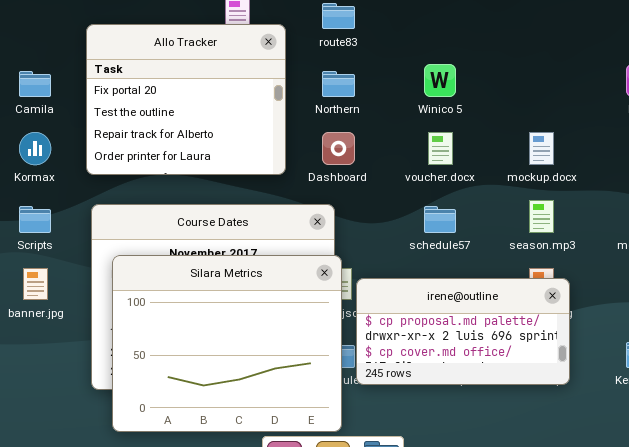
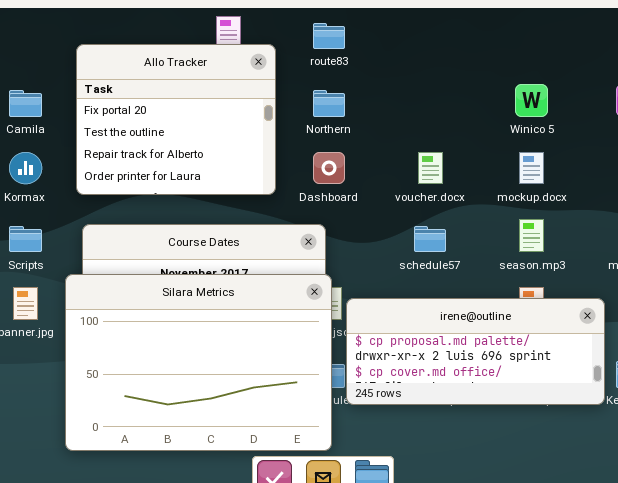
Winico 5: [424,64,456,97] -> [515,84,548,117], moved
Silara Metrics: [112,255,342,432] -> [65,274,332,451], resized
irene@outline: [356,278,570,385] -> [346,298,605,405], resized

